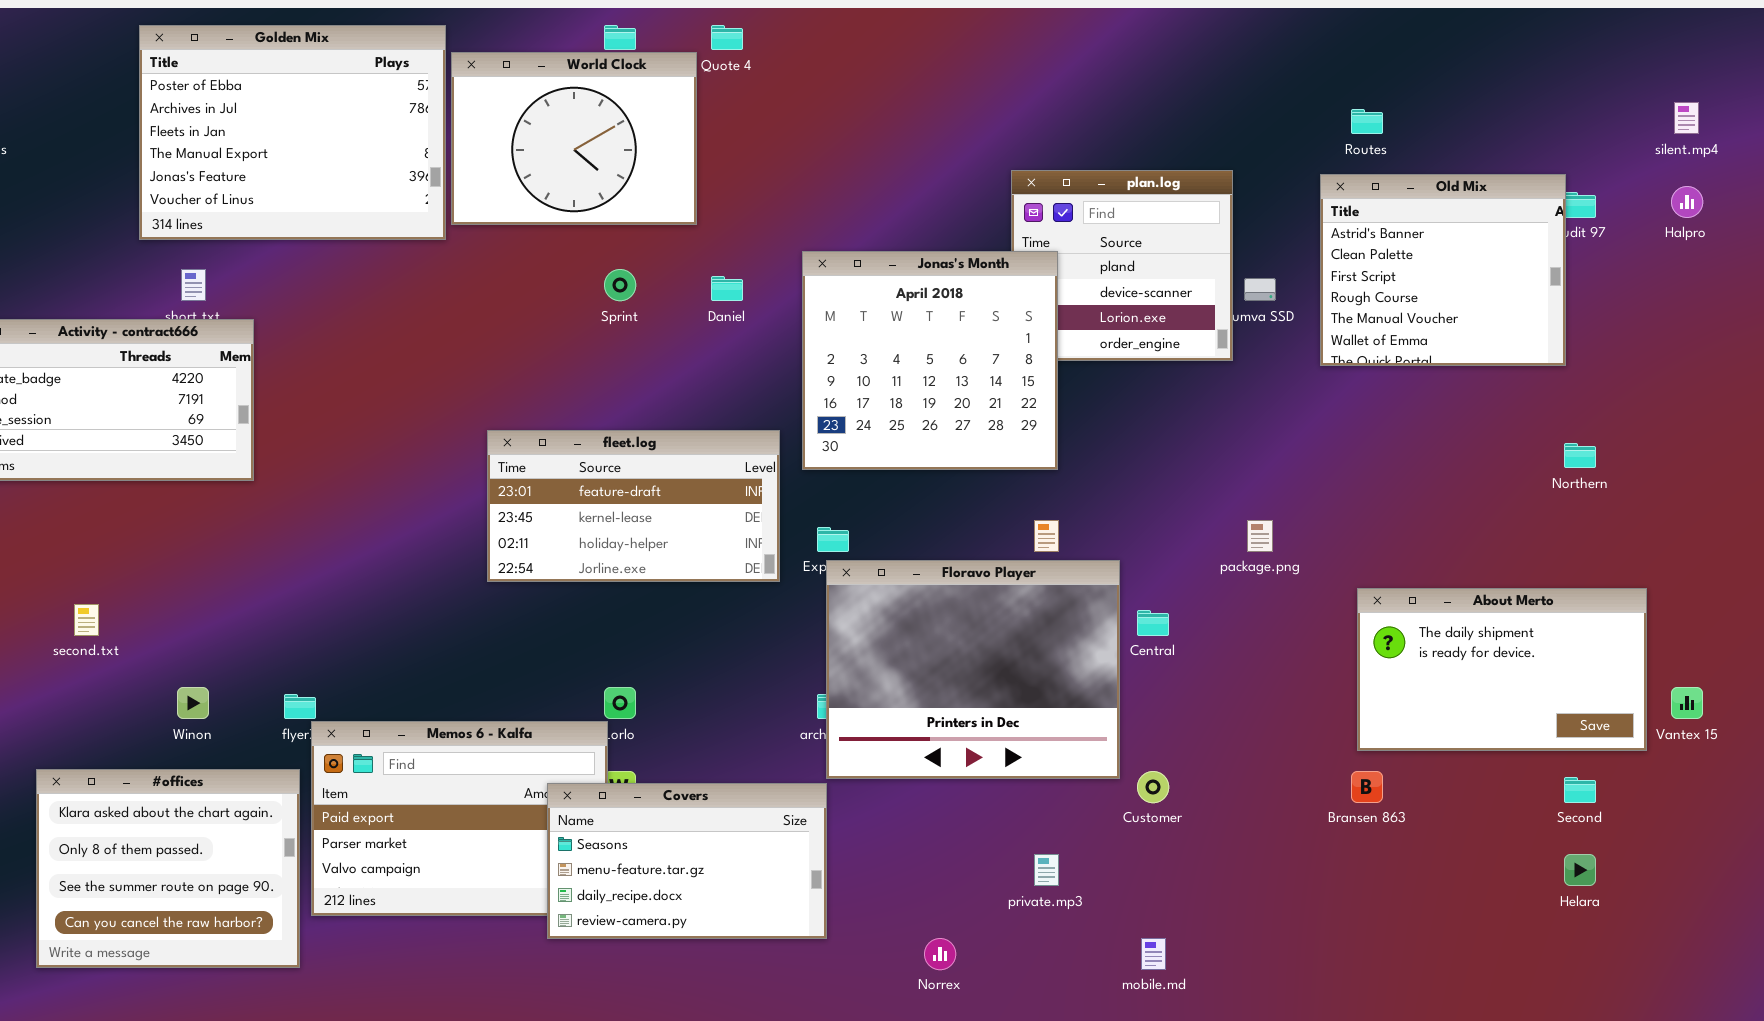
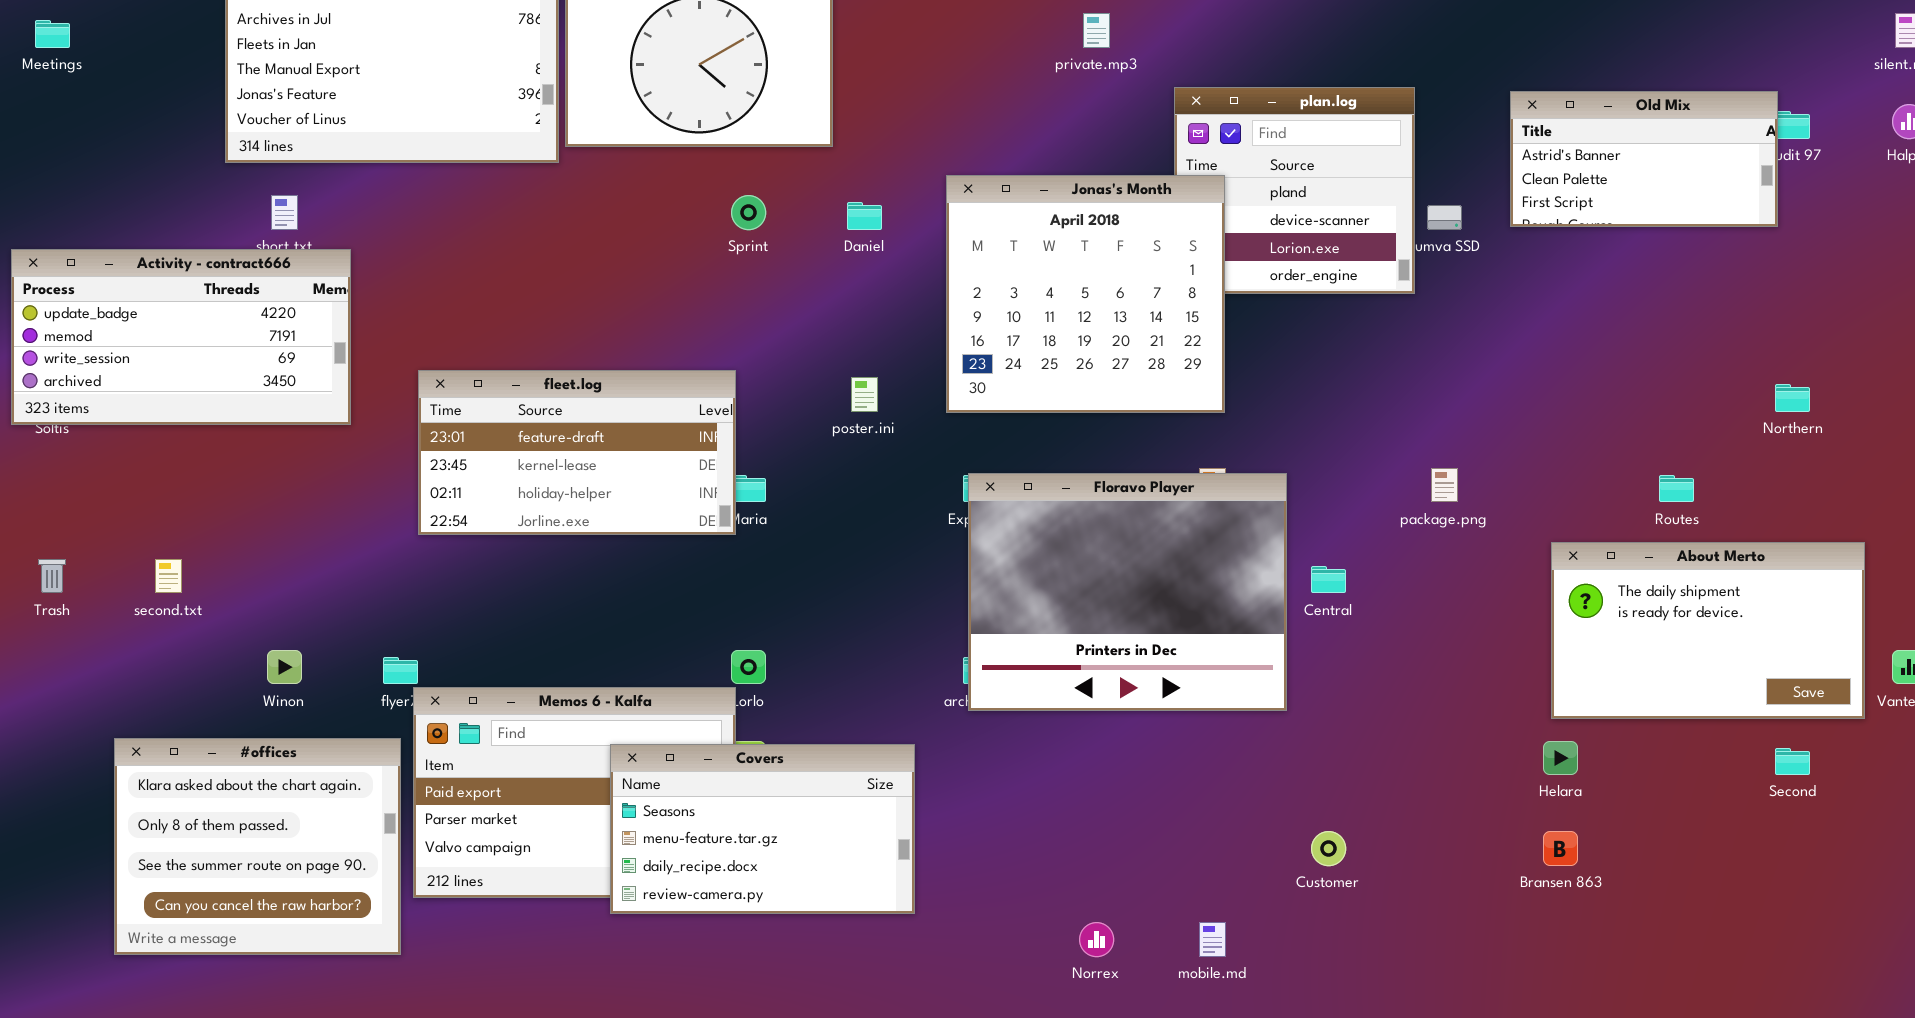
Routes: [1351,109,1383,134] -> [1659,475,1694,502], moved
Old Mix: [1320,174,1566,366] -> [1510,91,1778,227], resized
fleet.log: [487,430,780,582] -> [418,370,736,535], moved
Floravo Player: [826,560,1120,779] -> [968,473,1287,711], moved
Customer: [1137,771,1169,803] -> [1311,831,1346,866], moved
Bransen 863: [1351,771,1383,803] -> [1543,831,1578,866], moved
Covers: [547,783,827,939] -> [610,744,915,914], moved
private.mp3: [1034,854,1059,886] -> [1083,13,1110,48], moved
Helara: [1564,854,1596,886] -> [1543,741,1578,775], moved
mobile.md: [1141,938,1166,970] -> [1199,922,1226,957], moved

